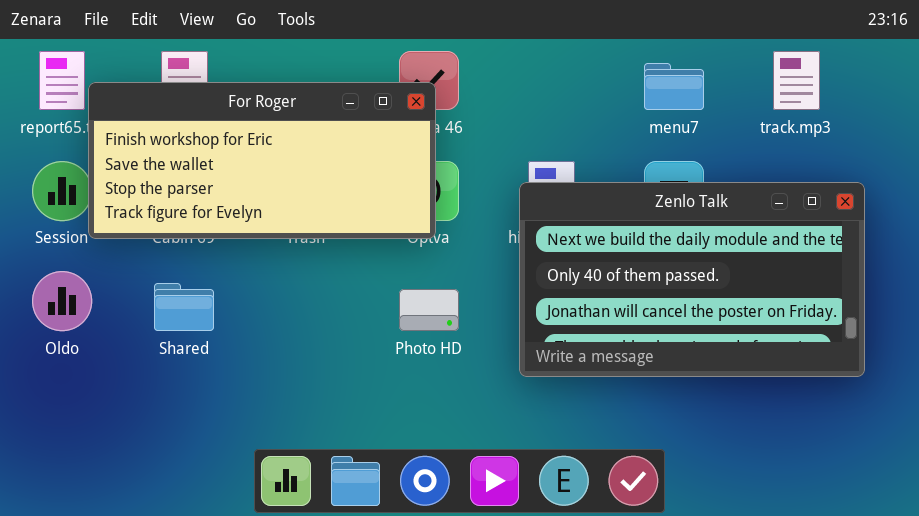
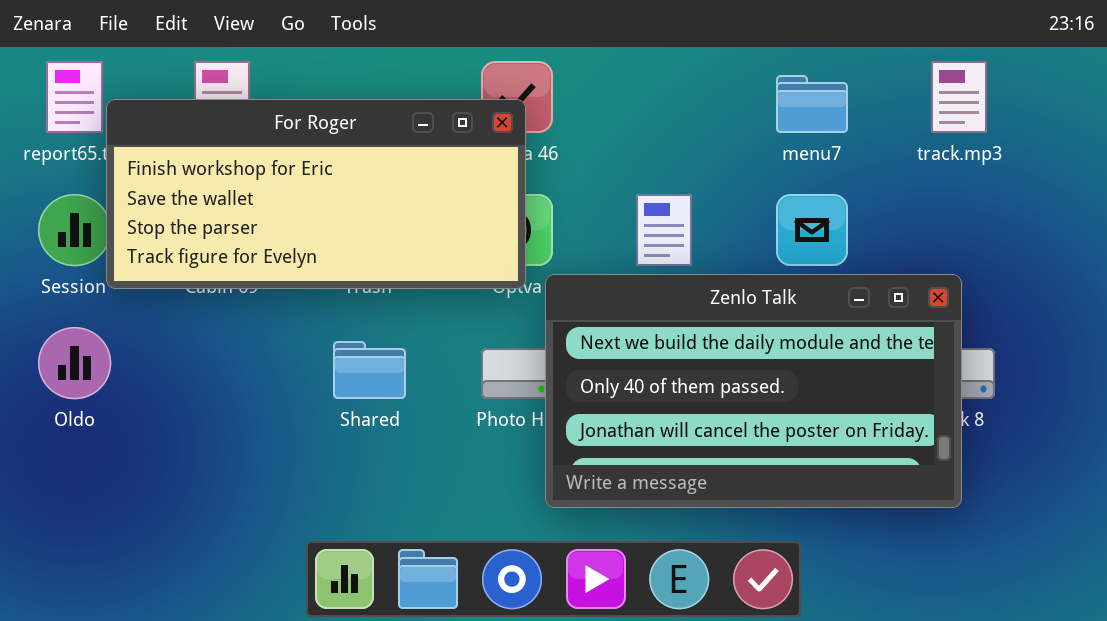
Zenlo Talk: [519,182,865,377] -> [545,274,962,508], moved
Shared: [154,283,214,331] -> [333,341,406,399], moved

